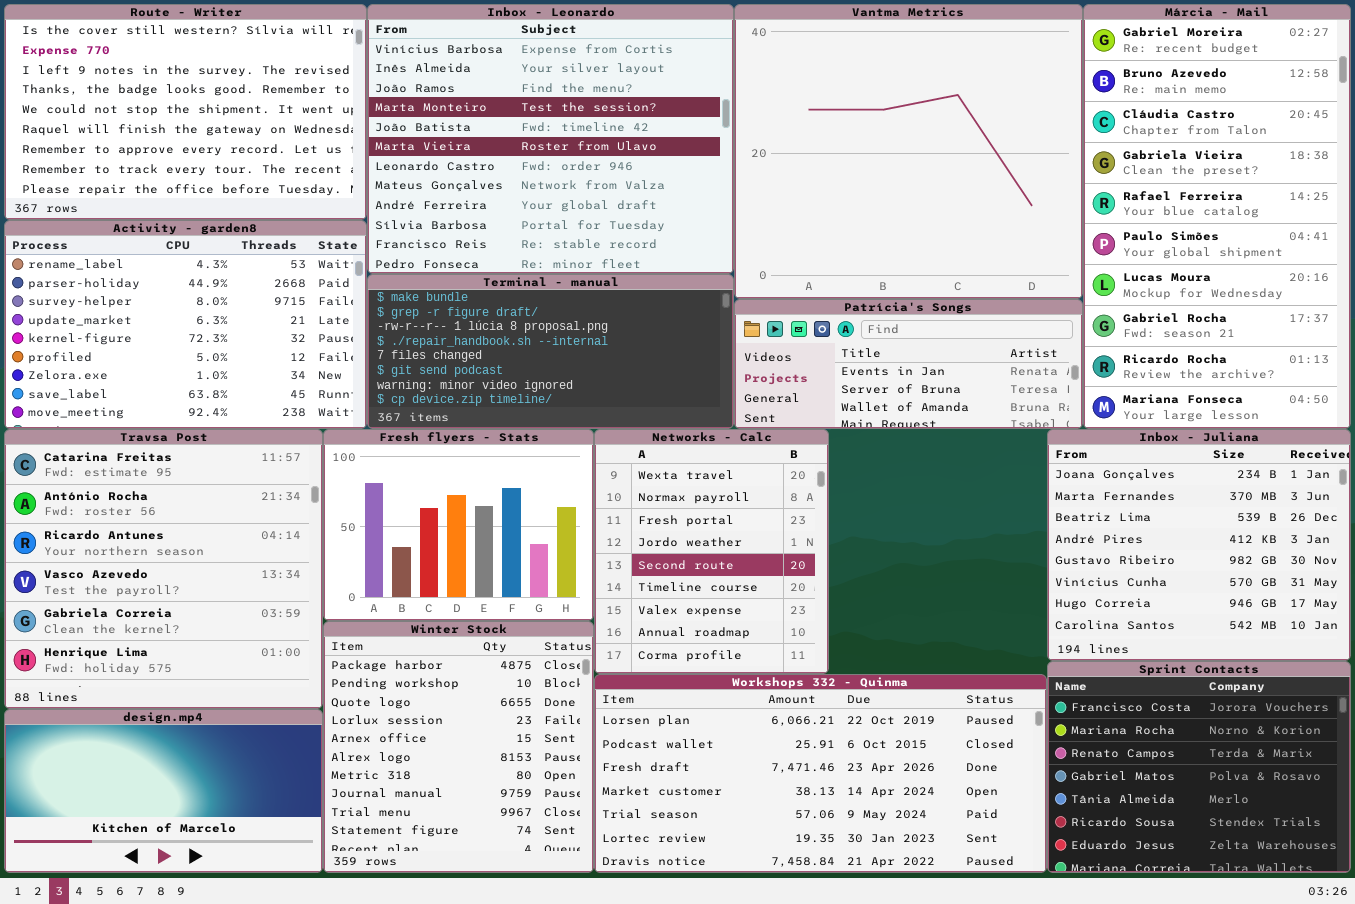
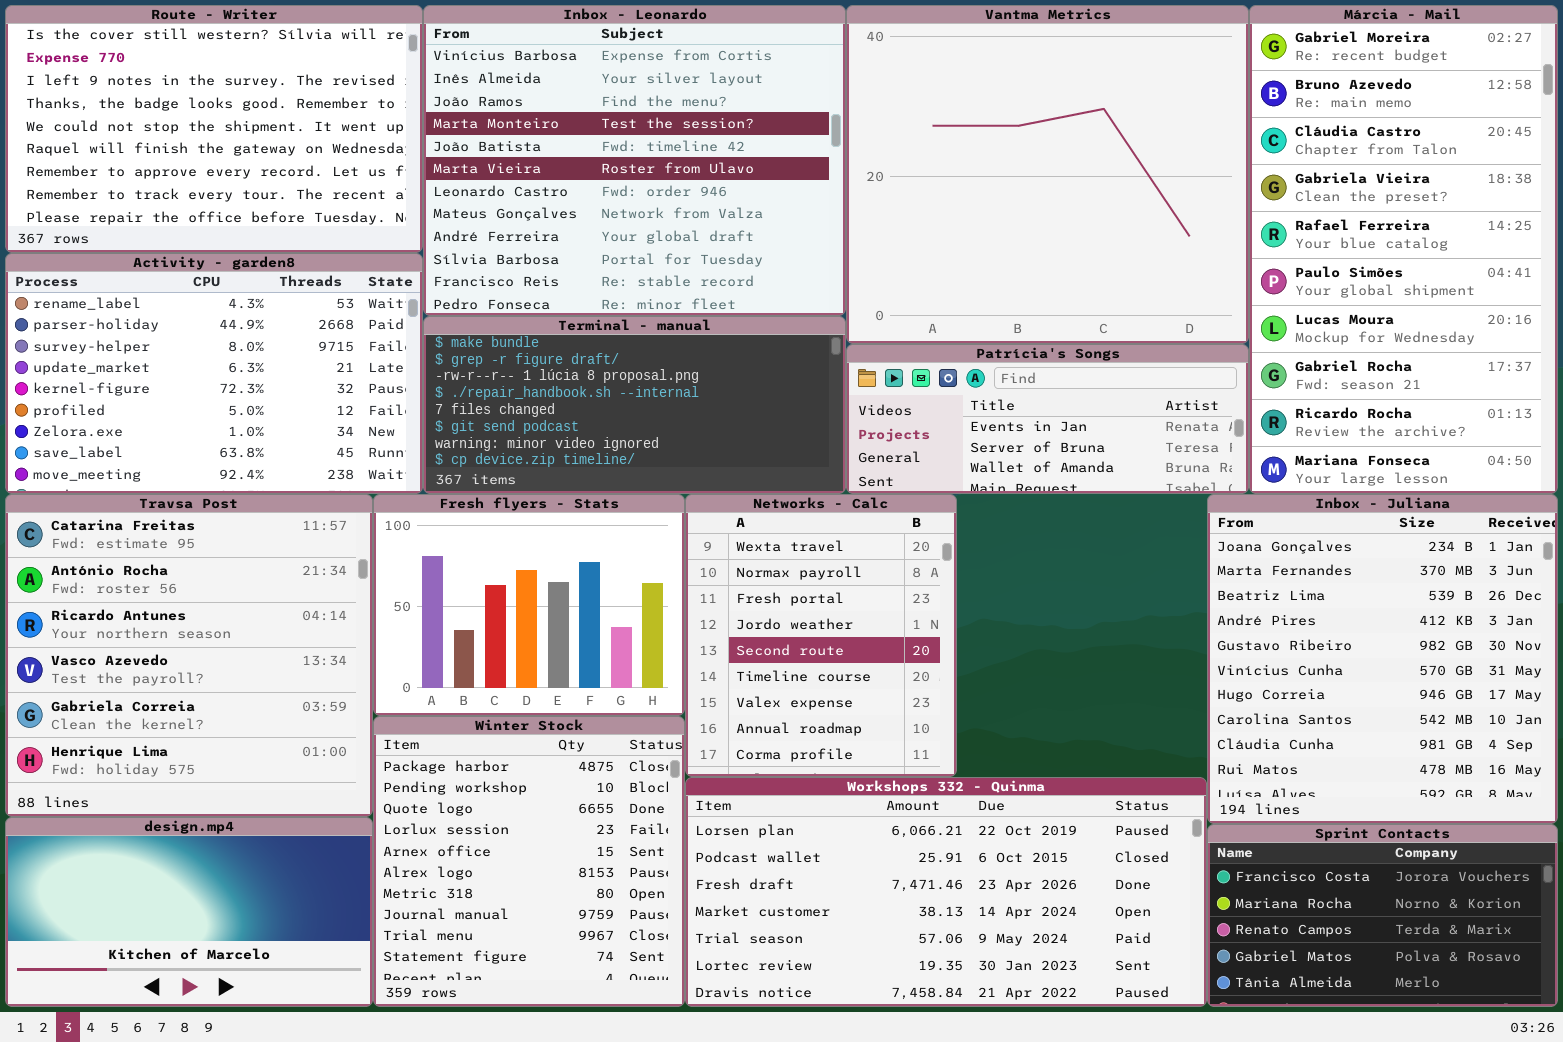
Inbox - Juliana: [1047,429,1351,661] -> [1207,494,1558,824], resized
Sprint Contacts: [1047,661,1351,873] -> [1207,824,1558,1007], resized

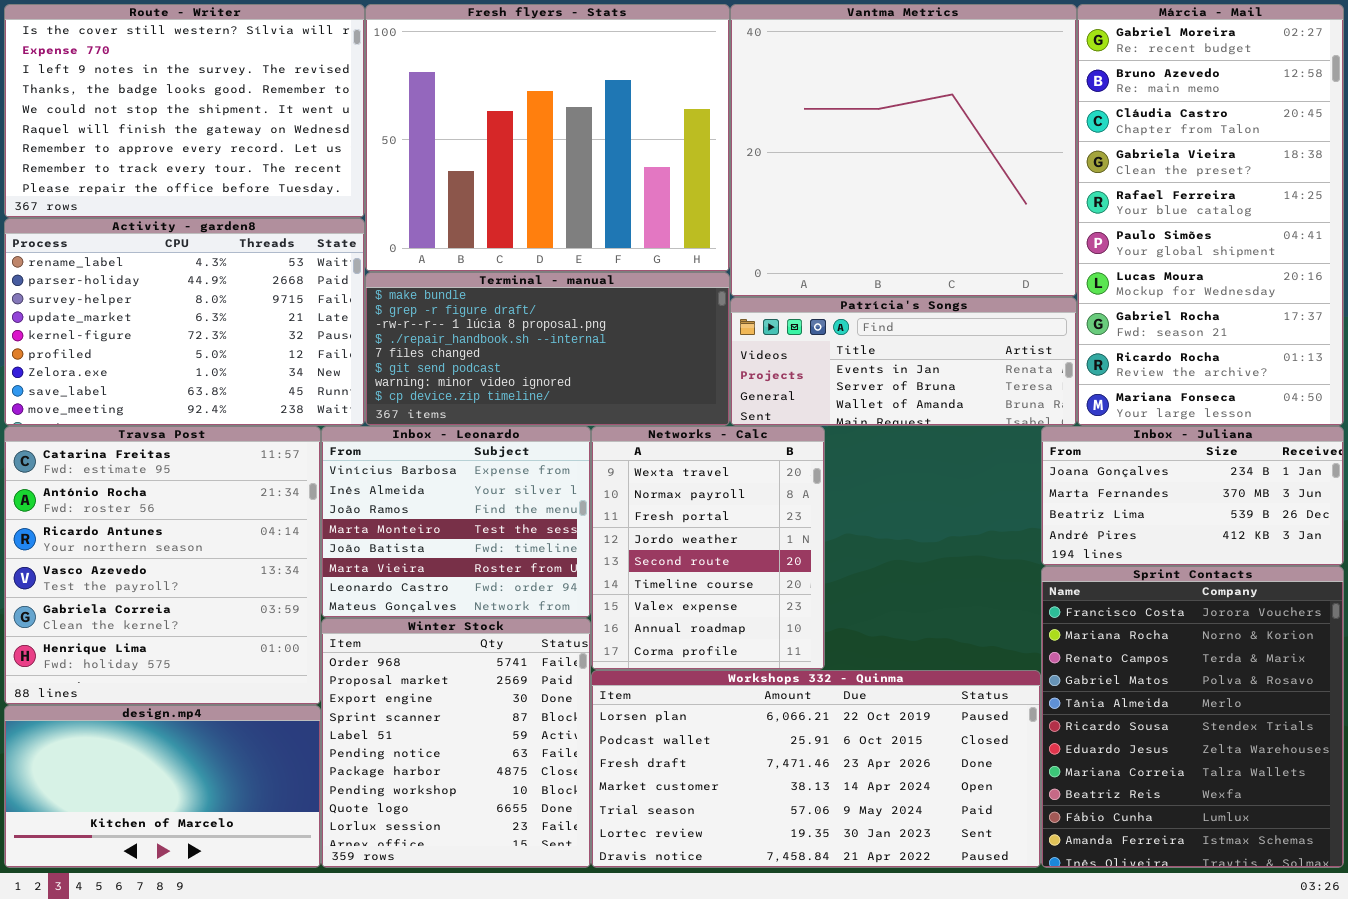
Inbox - Leonardo: [423,5,846,316] -> [321,426,591,618], moved, resized
Fresh flyers - Stats: [373,494,685,716] -> [365,4,730,272], moved, resized
Inbox - Juliana: [1207,494,1558,824] -> [1041,426,1344,566], resized
Winter Stock: [373,716,685,1007] -> [321,618,591,868], scrolled up 6 rows
Sprint Contacts: [1207,824,1558,1007] -> [1041,566,1344,868], resized

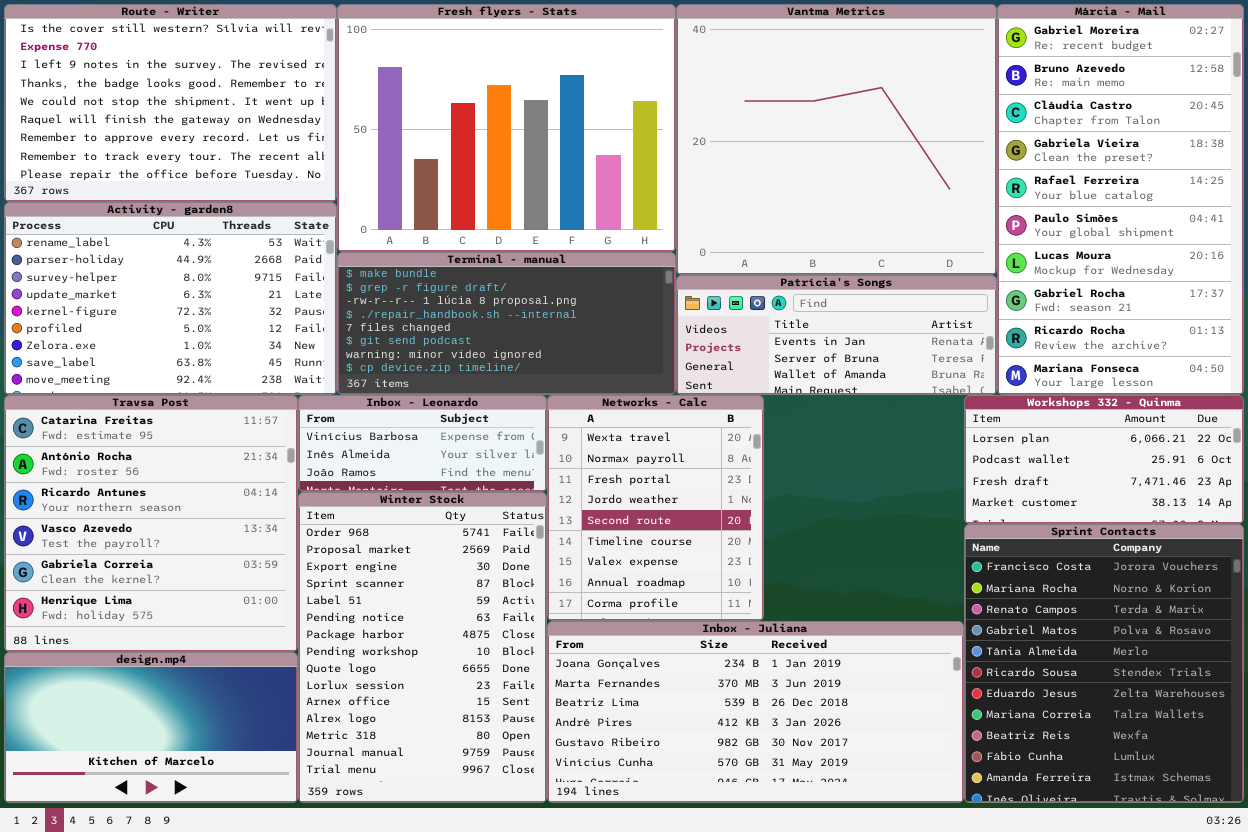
Inbox - Leonardo: [321,426,591,618] -> [298,395,547,492], resized
Inbox - Juliana: [1041,426,1344,566] -> [547,621,964,803], moved, resized
Winter Stock: [321,618,591,868] -> [298,492,547,803], resized
Workshops 332 - Quinma: [591,670,1041,868] -> [964,395,1244,524], moved, resized

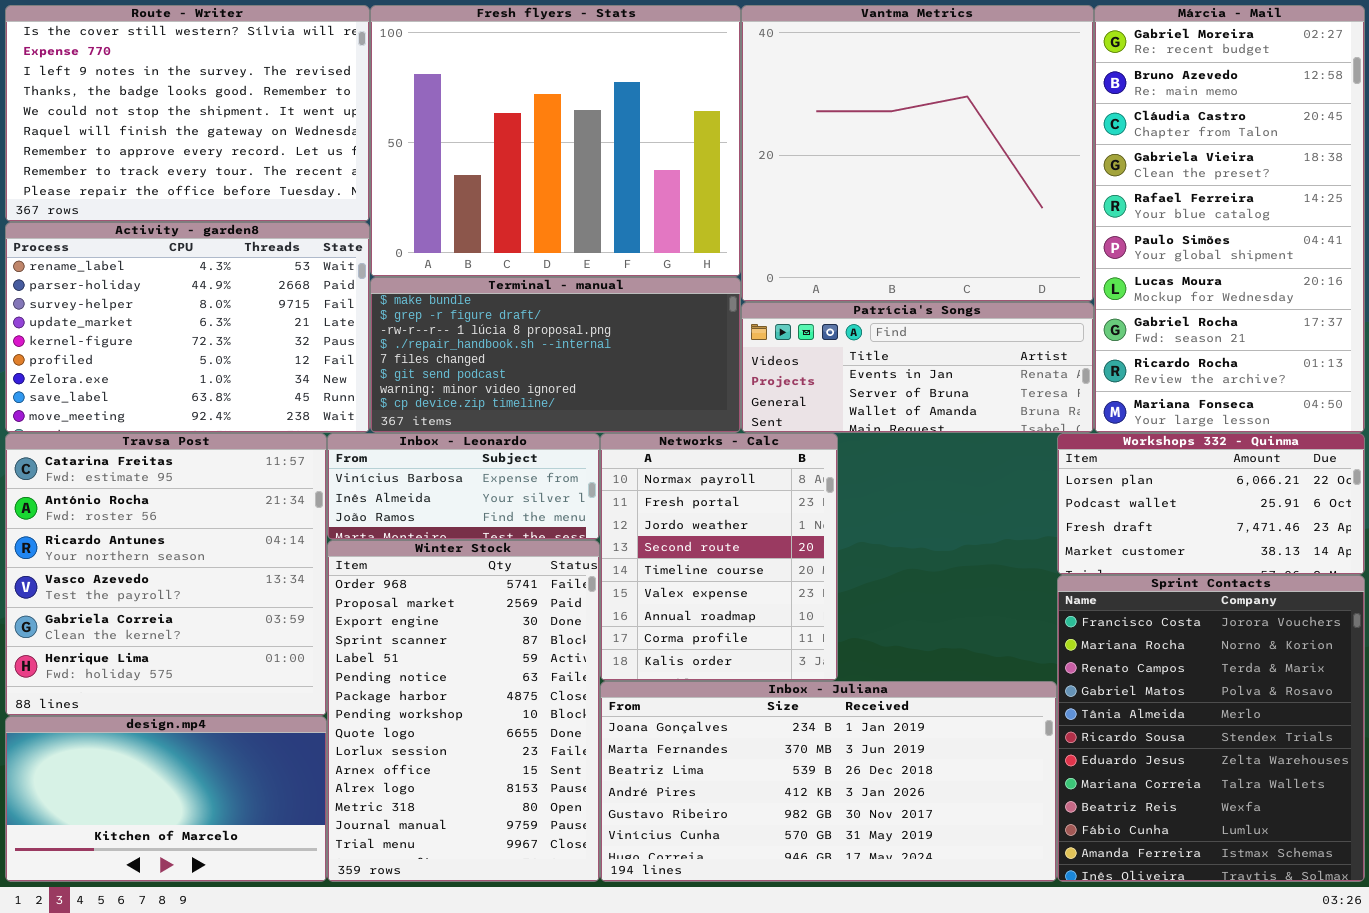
Networks - Calc: [547,395,764,621] -> [600,433,838,681], scrolled down 1 row

